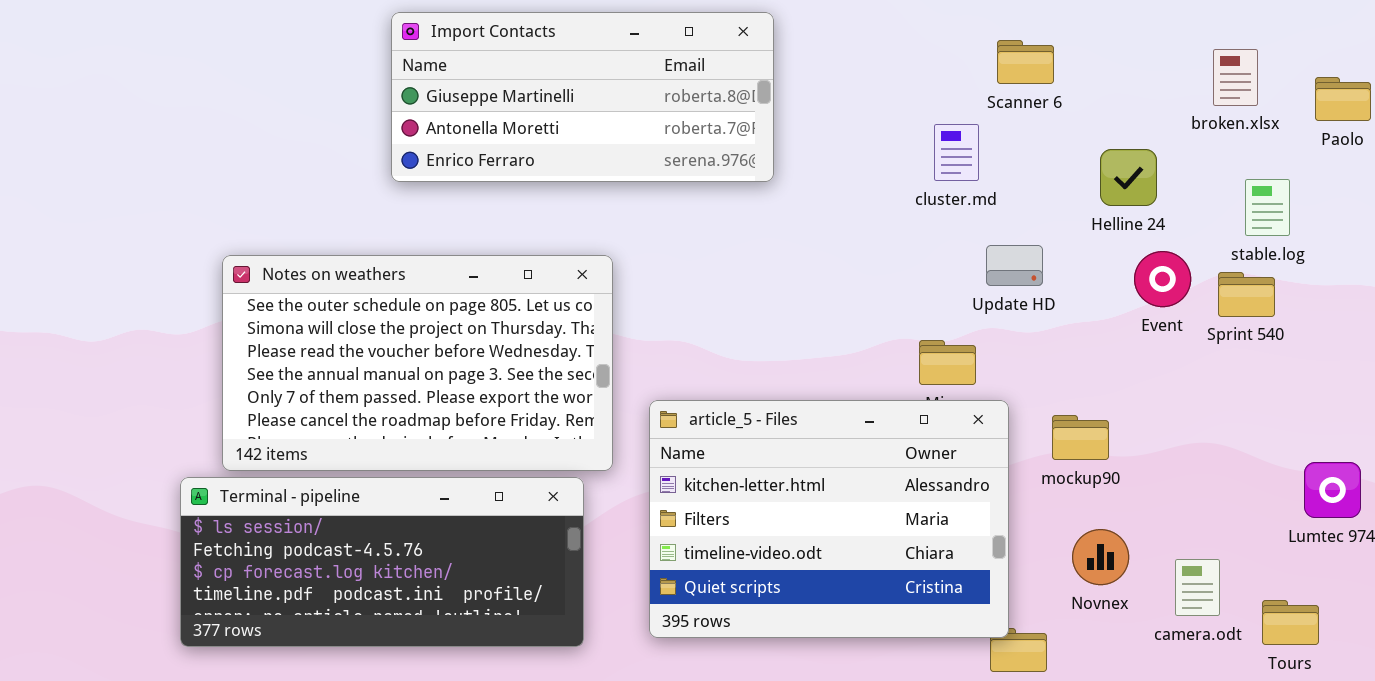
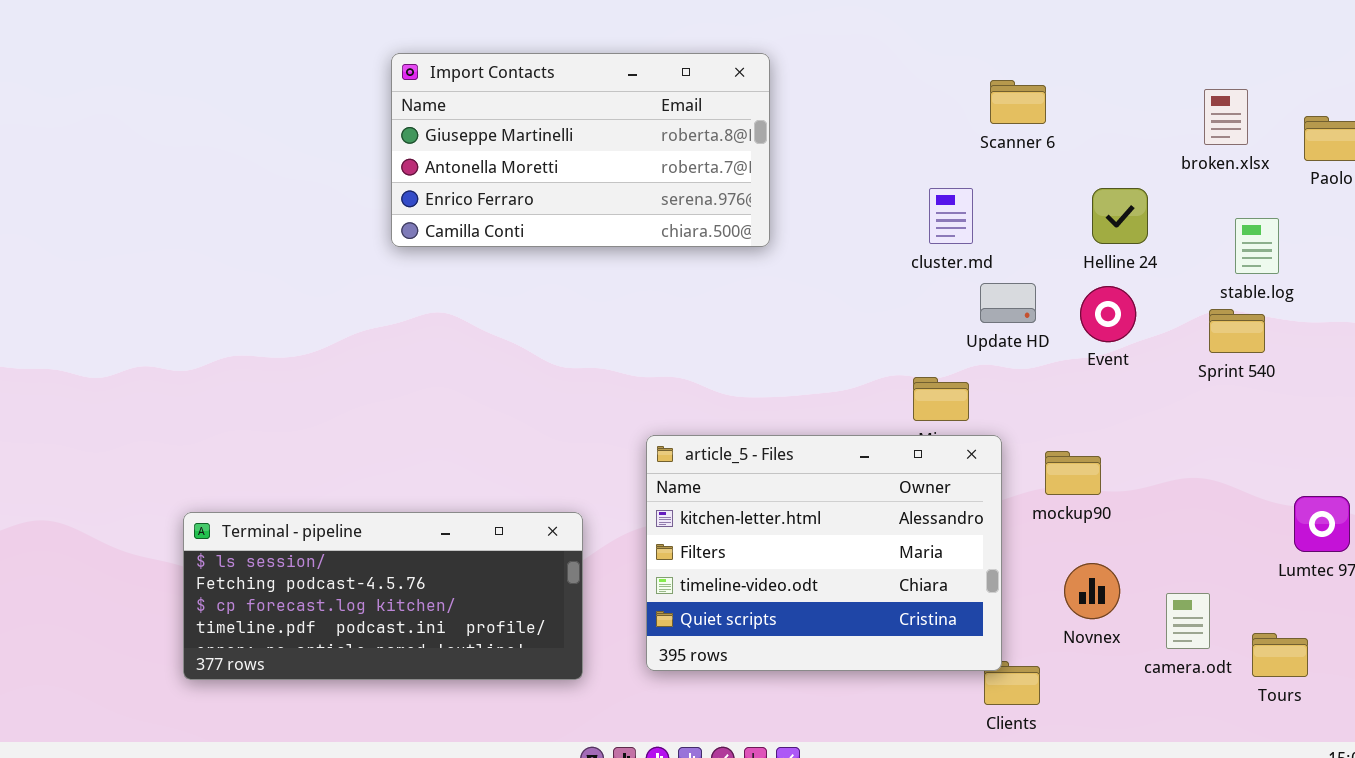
Import Contacts: [391,12,774,182] -> [391,53,770,247], resized
cluster.md: [934,124,979,181] -> [929,188,973,244], moved
Event: [1134,251,1191,307] -> [1080,286,1136,342], moved
Notes on weathers: [222,255,613,471] -> none, closed

